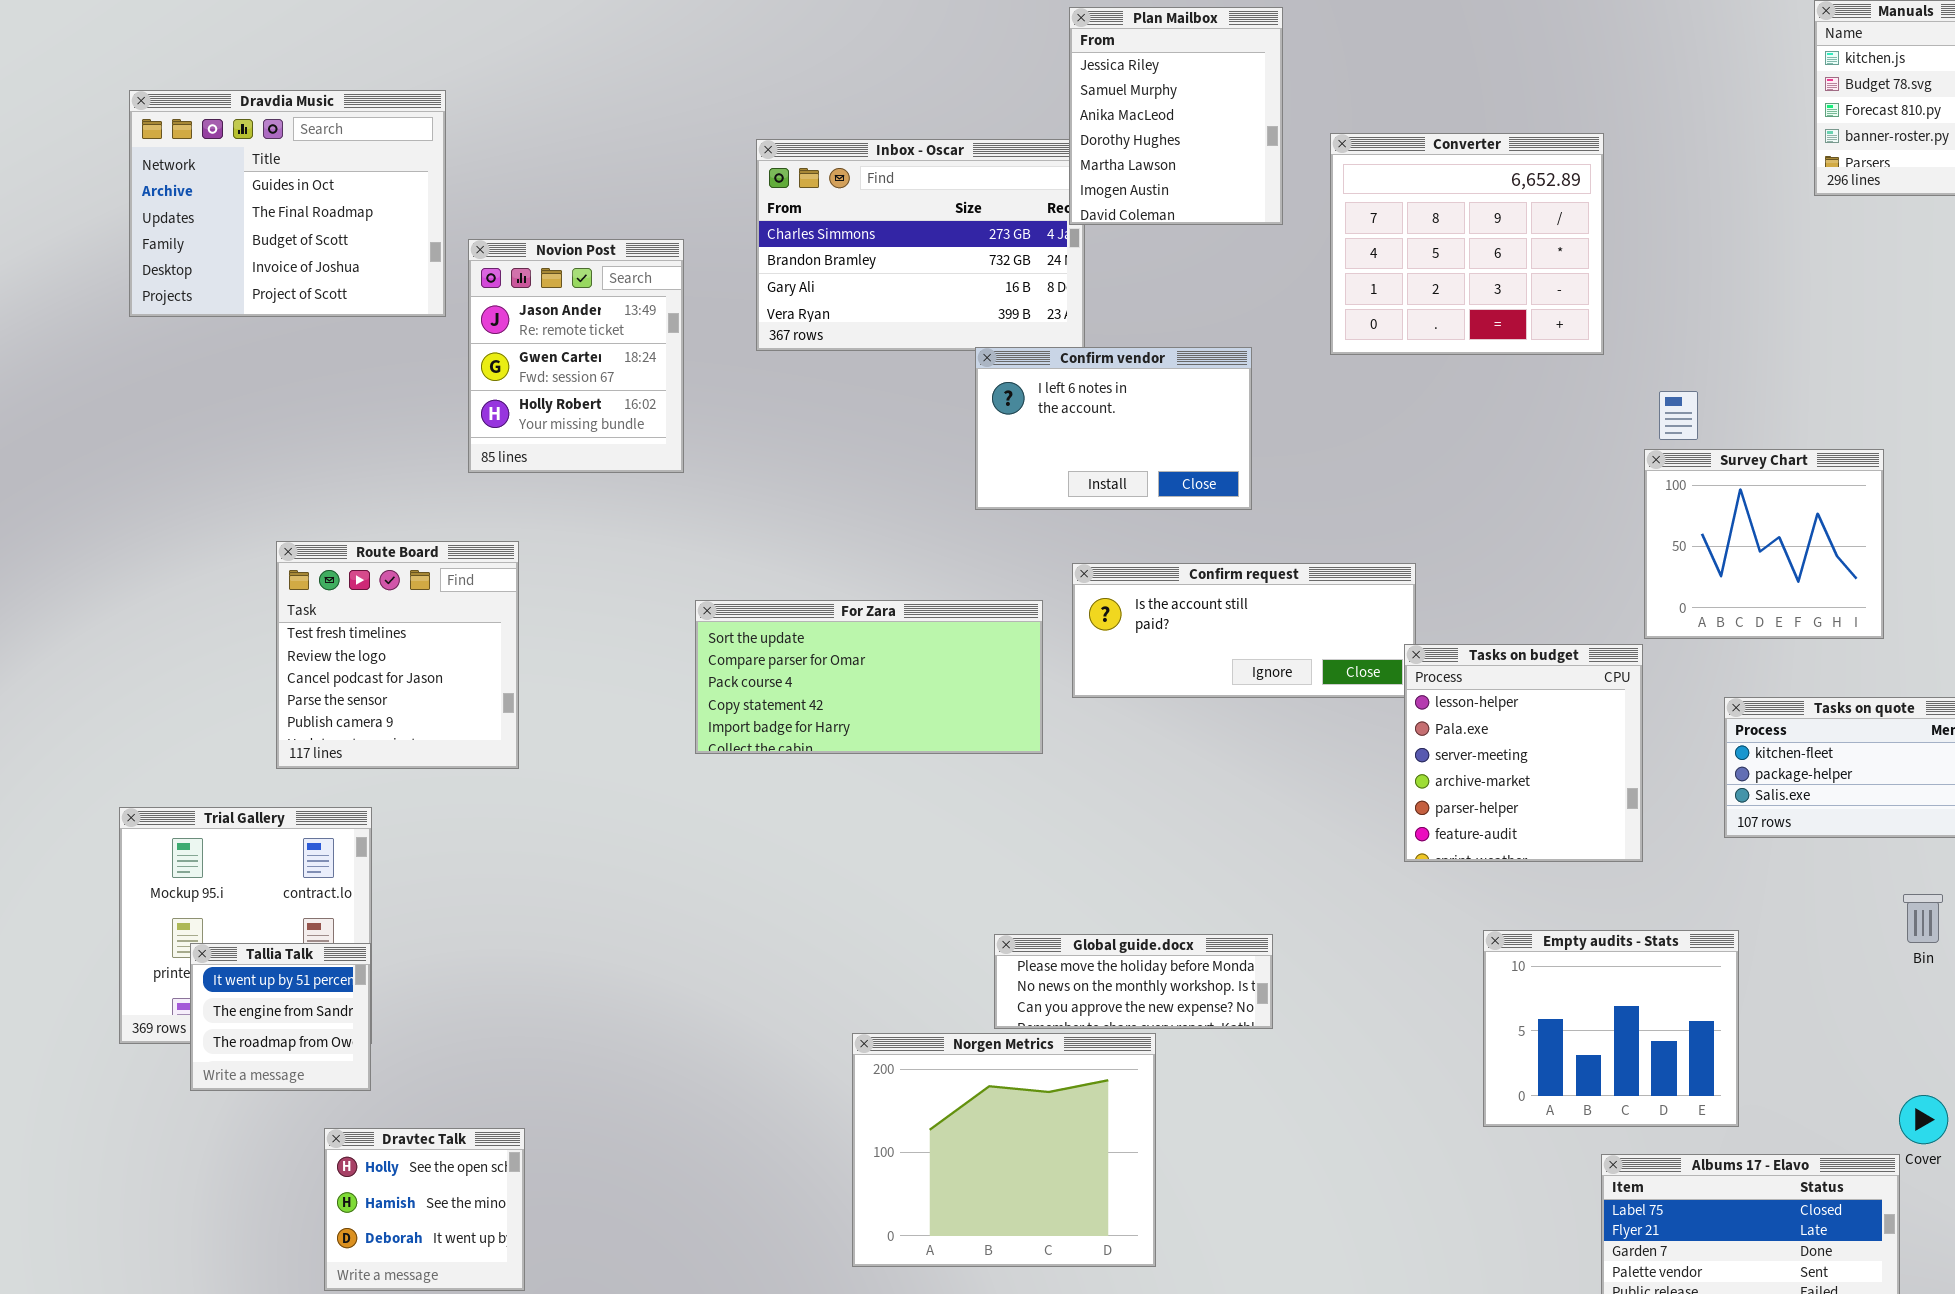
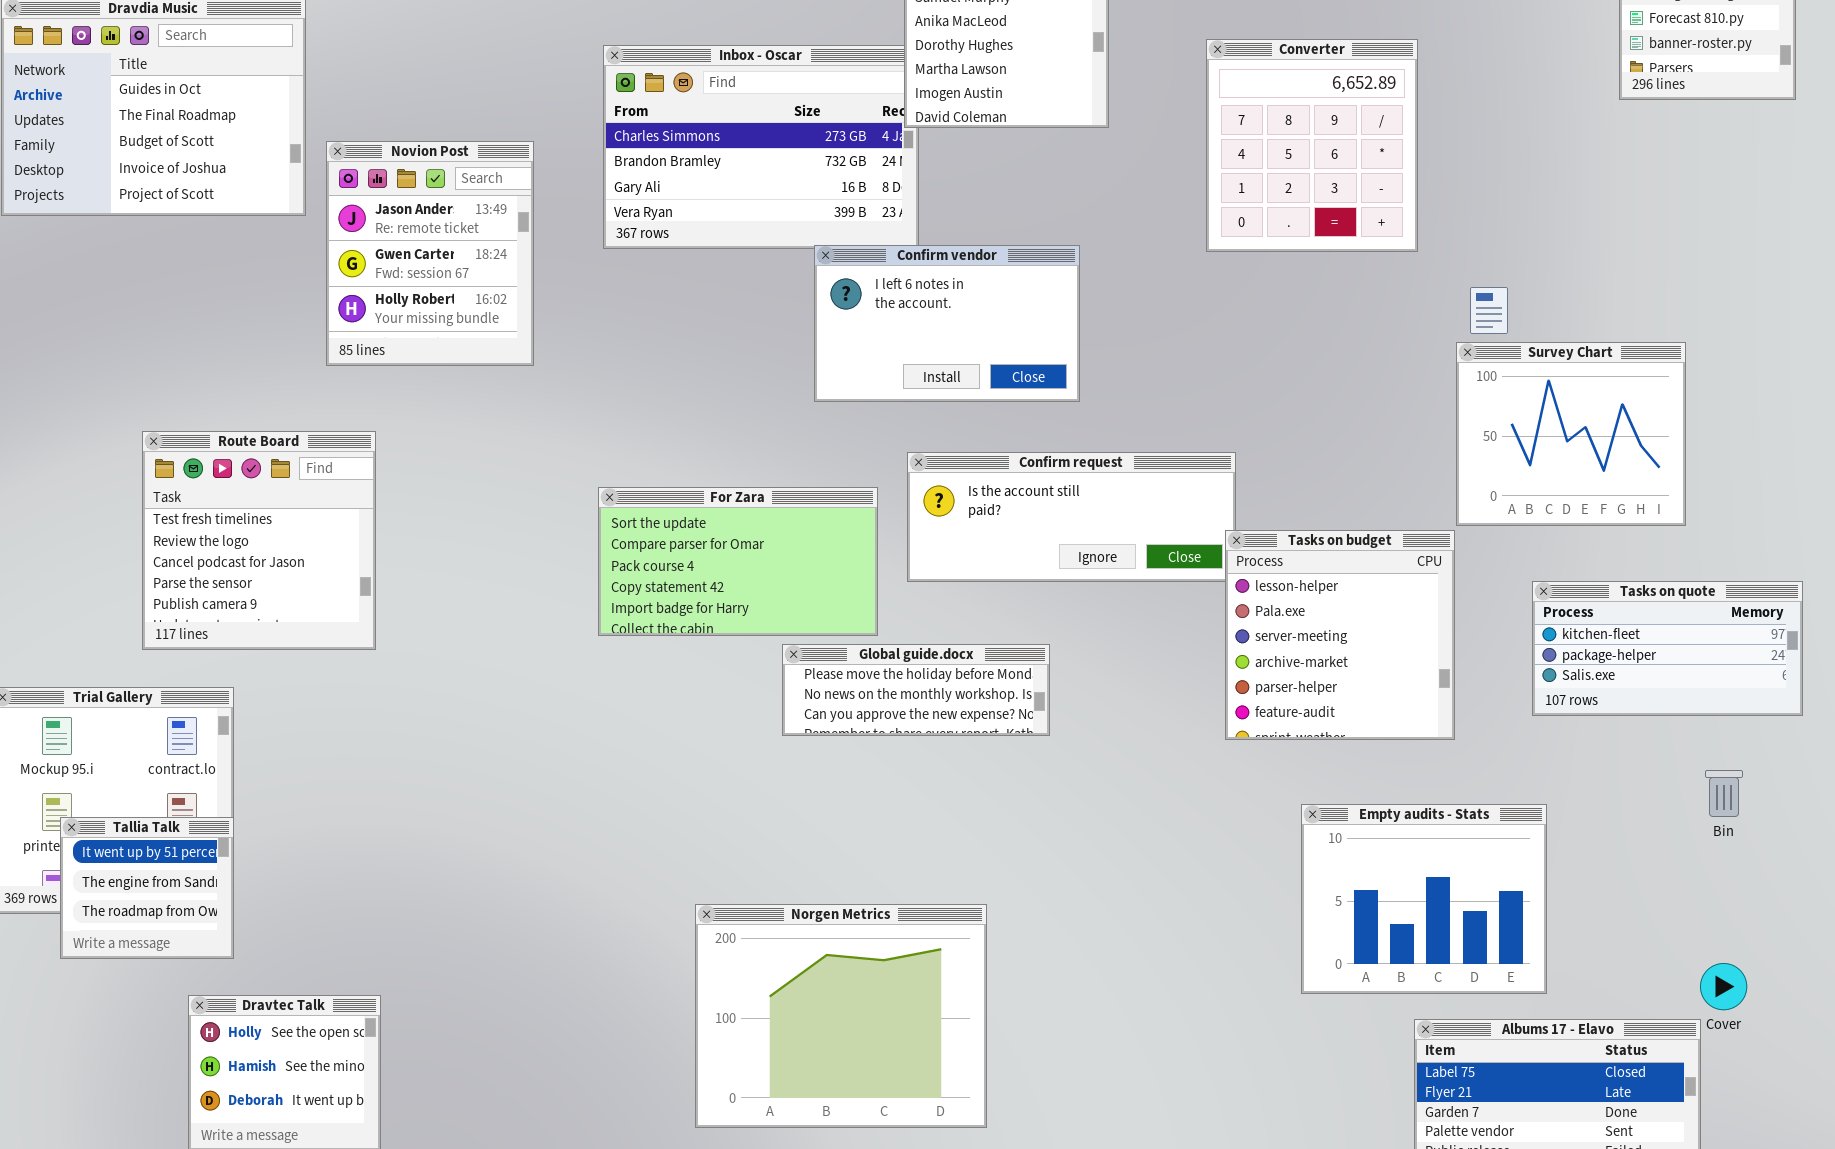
Converter: [1330,133,1604,355] -> [1206,39,1418,252], resized
For Zara: [695,600,1043,754] -> [598,487,878,636], resized
Global guide.docx: [994,934,1273,1029] -> [782,644,1050,736], moved

